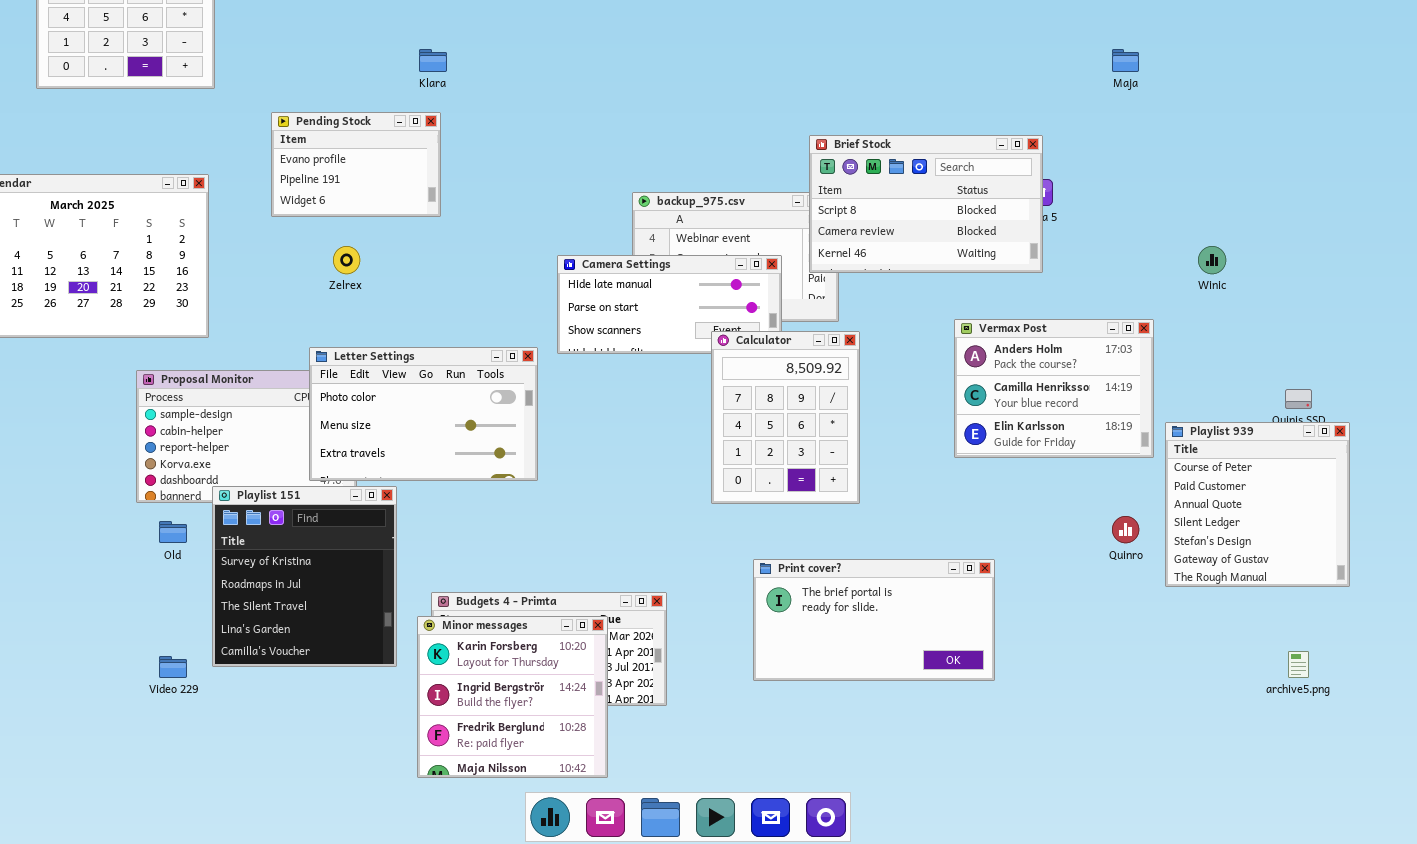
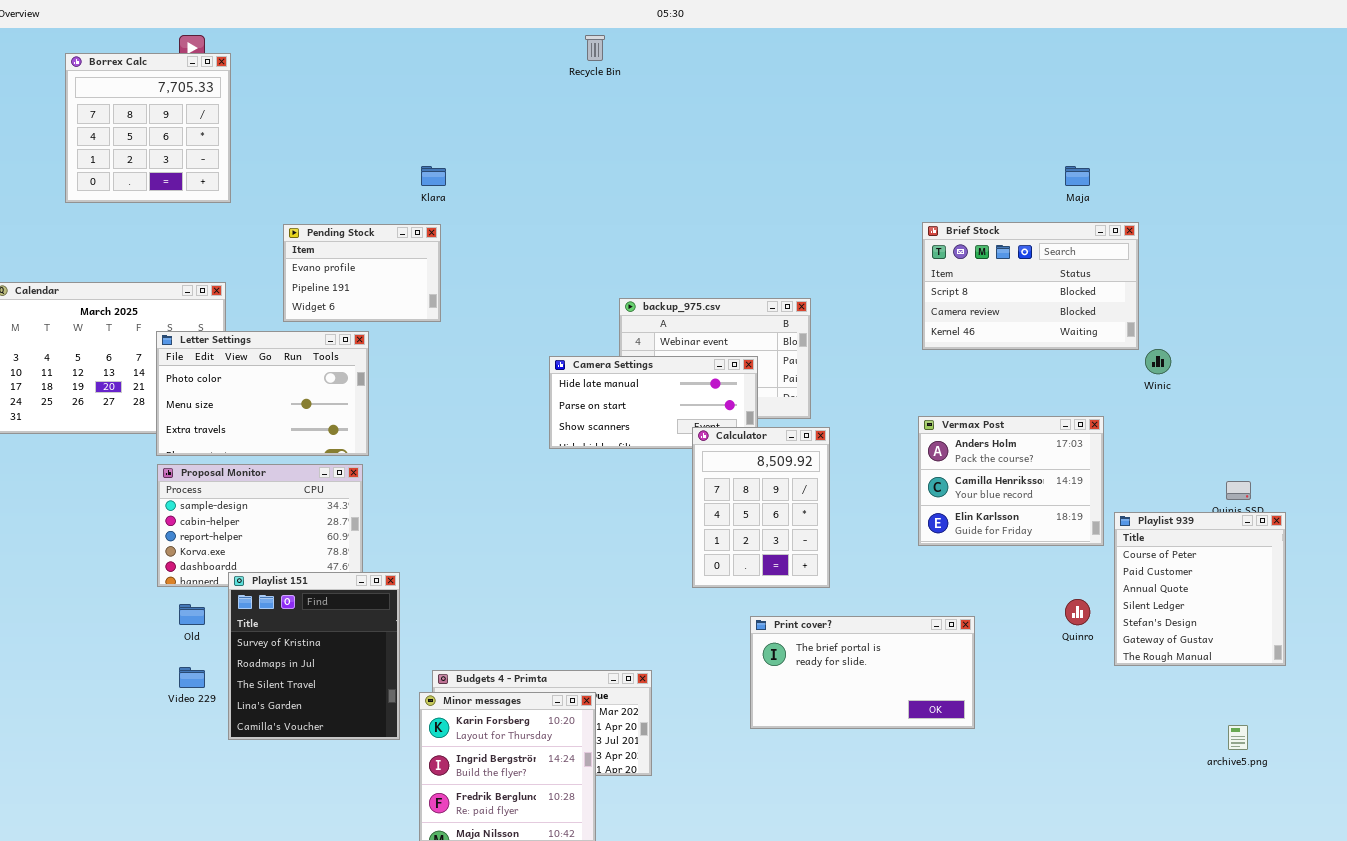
Brief Stock: [809,135,1043,273] -> [922,222,1139,350], moved
Letter Settings: [309,347,538,481] -> [156,331,369,456], moved
Print cover?: [753,559,995,681] -> [750,616,975,729], moved
Video 229: [159,656,187,678] -> [179,667,205,688], moved

